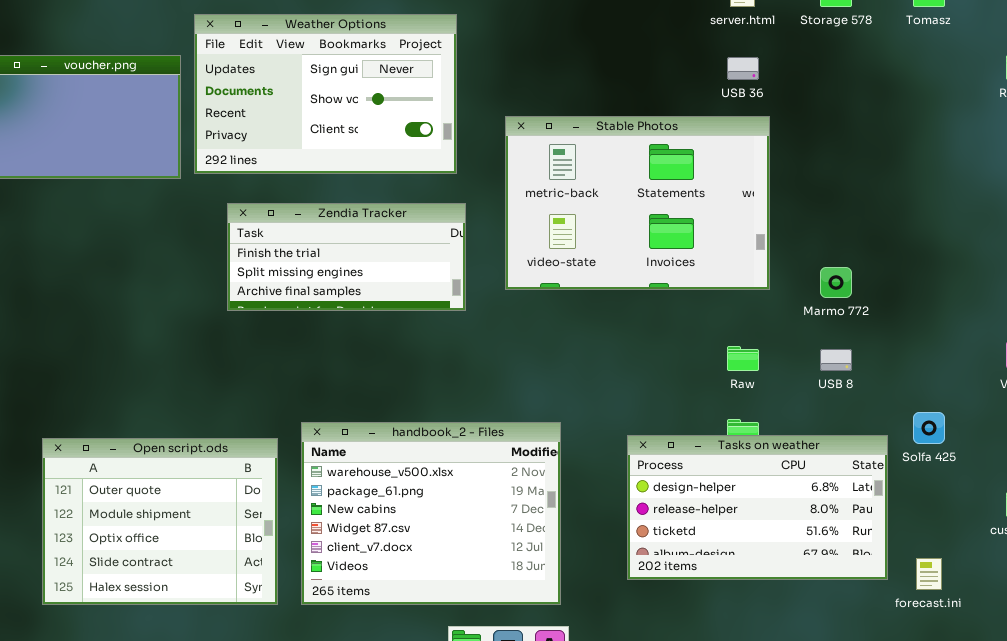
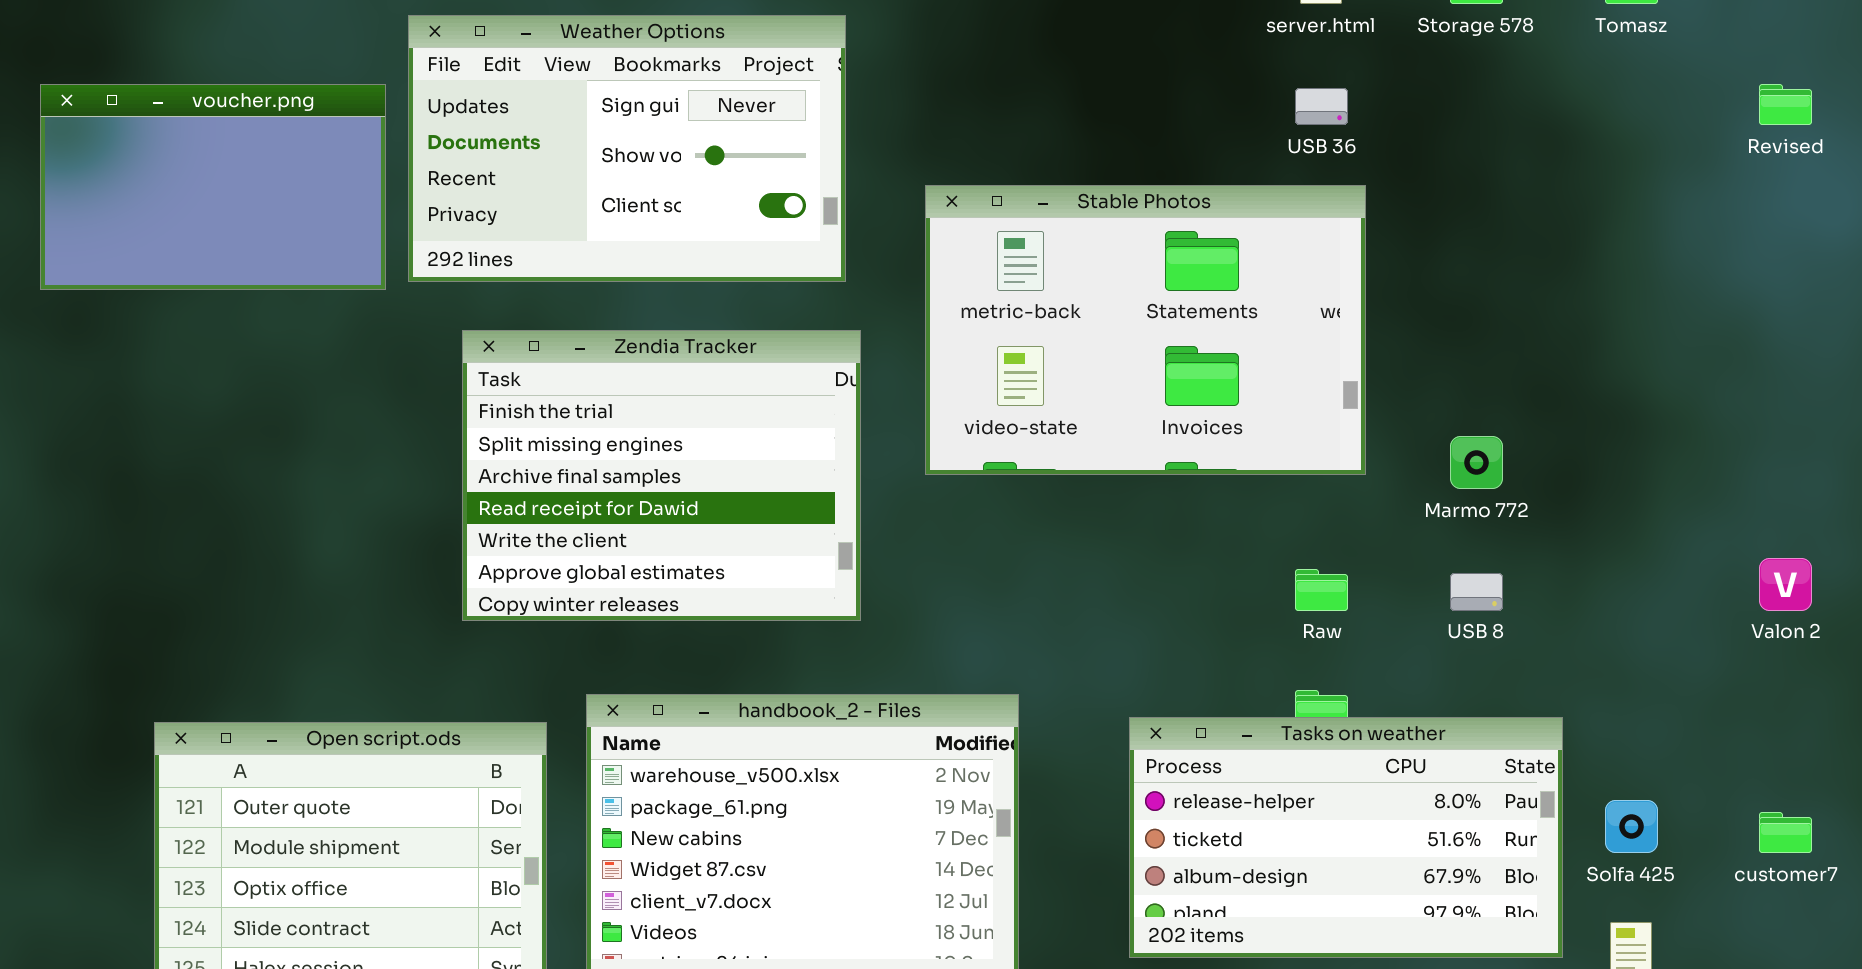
Zendia Tracker: [227,203,466,311] -> [462,330,861,621], resized
Solfa 425: [913,412,945,444] -> [1605,800,1658,853], moved
Tasks on weather: [627,435,888,580] -> [1129,717,1563,958], scrolled down 1 row

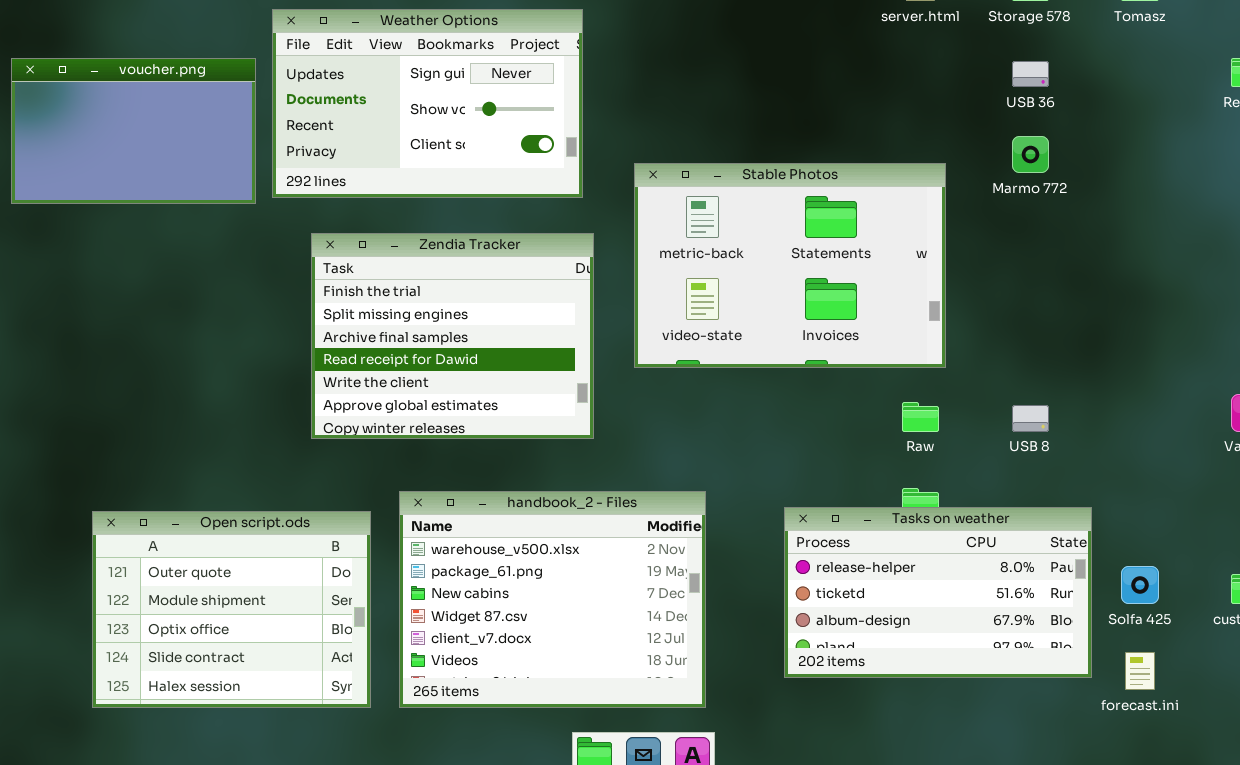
USB 36: [1295,88,1348,125] -> [1012,61,1049,87], moved
Stable Photos: [925,185,1366,475] -> [634,163,946,368], moved
Marmo 772: [1450,436,1503,489] -> [1012,136,1049,173], moved

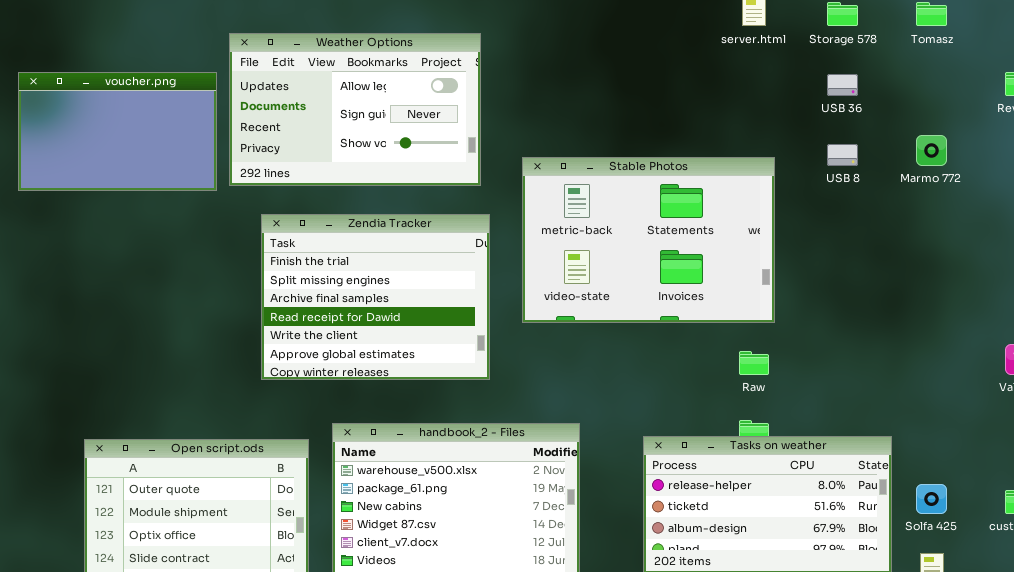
Weather Options: [272,9,583,198] -> [229,33,481,186], scrolled up 1 row
Marmo 772: [1012,136,1049,173] -> [916,135,947,166], moved
USB 8: [1012,405,1049,432] -> [827,144,858,166], moved

